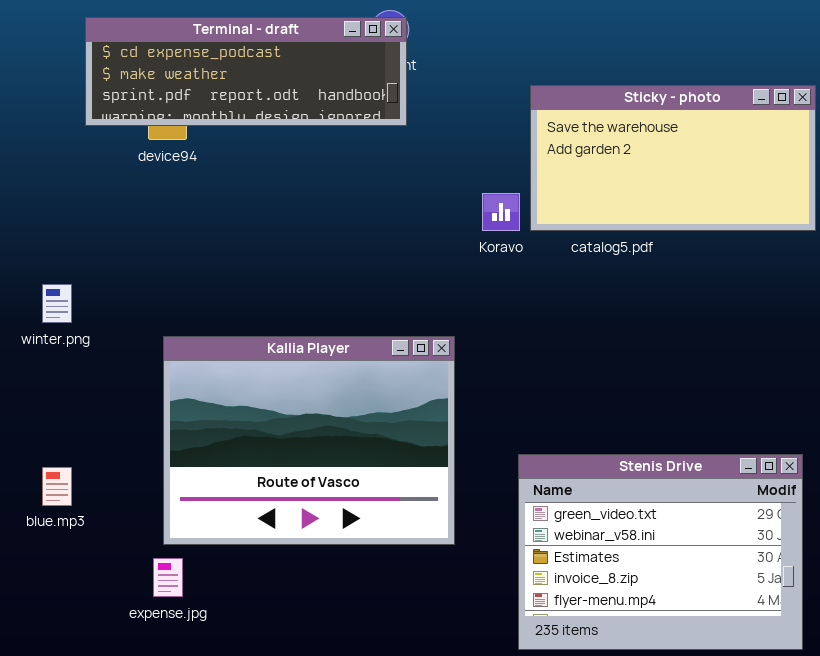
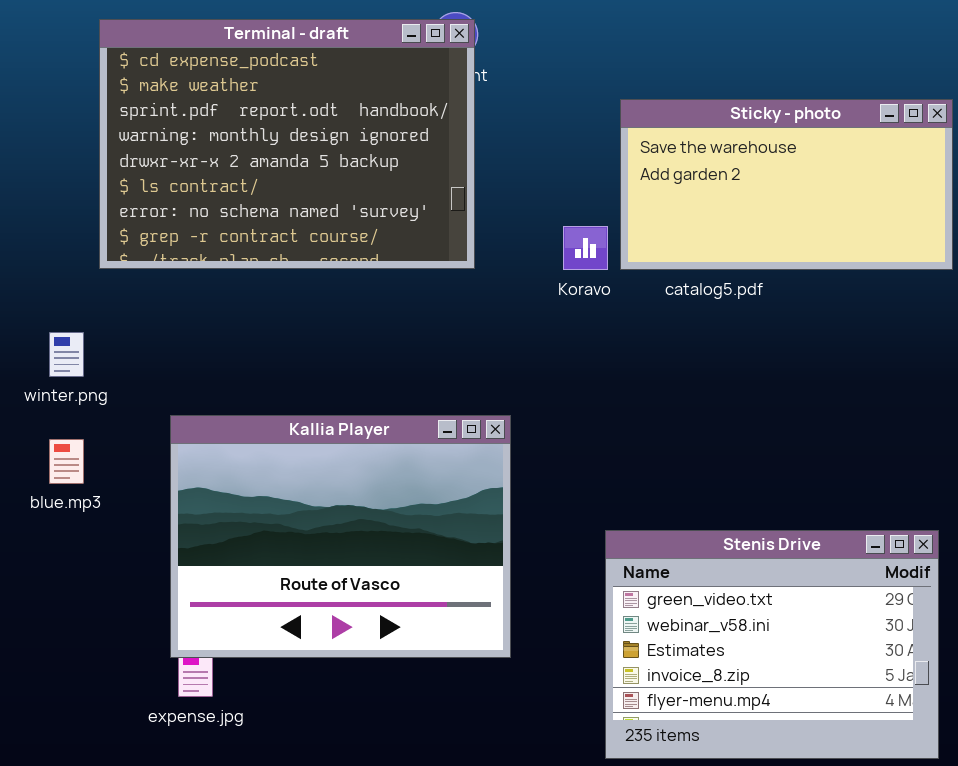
Terminal - draft: [85,17,407,126] -> [99,19,475,269], resized
Kallia Player: [163,336,455,545] -> [170,415,511,658], moved
blue.mp3: [42,467,72,506] -> [49,439,84,484], moved

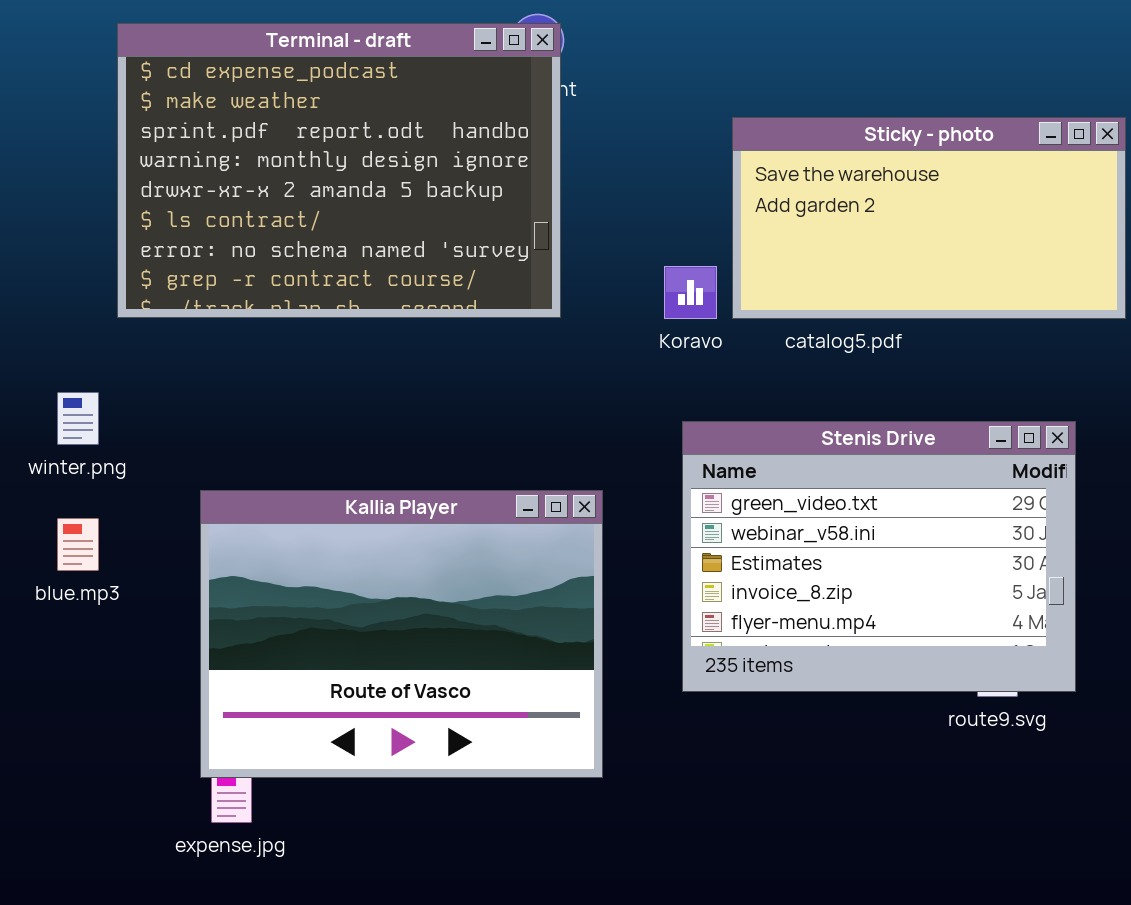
Stenis Drive: [605,530,939,759] -> [682,421,1076,692], moved

